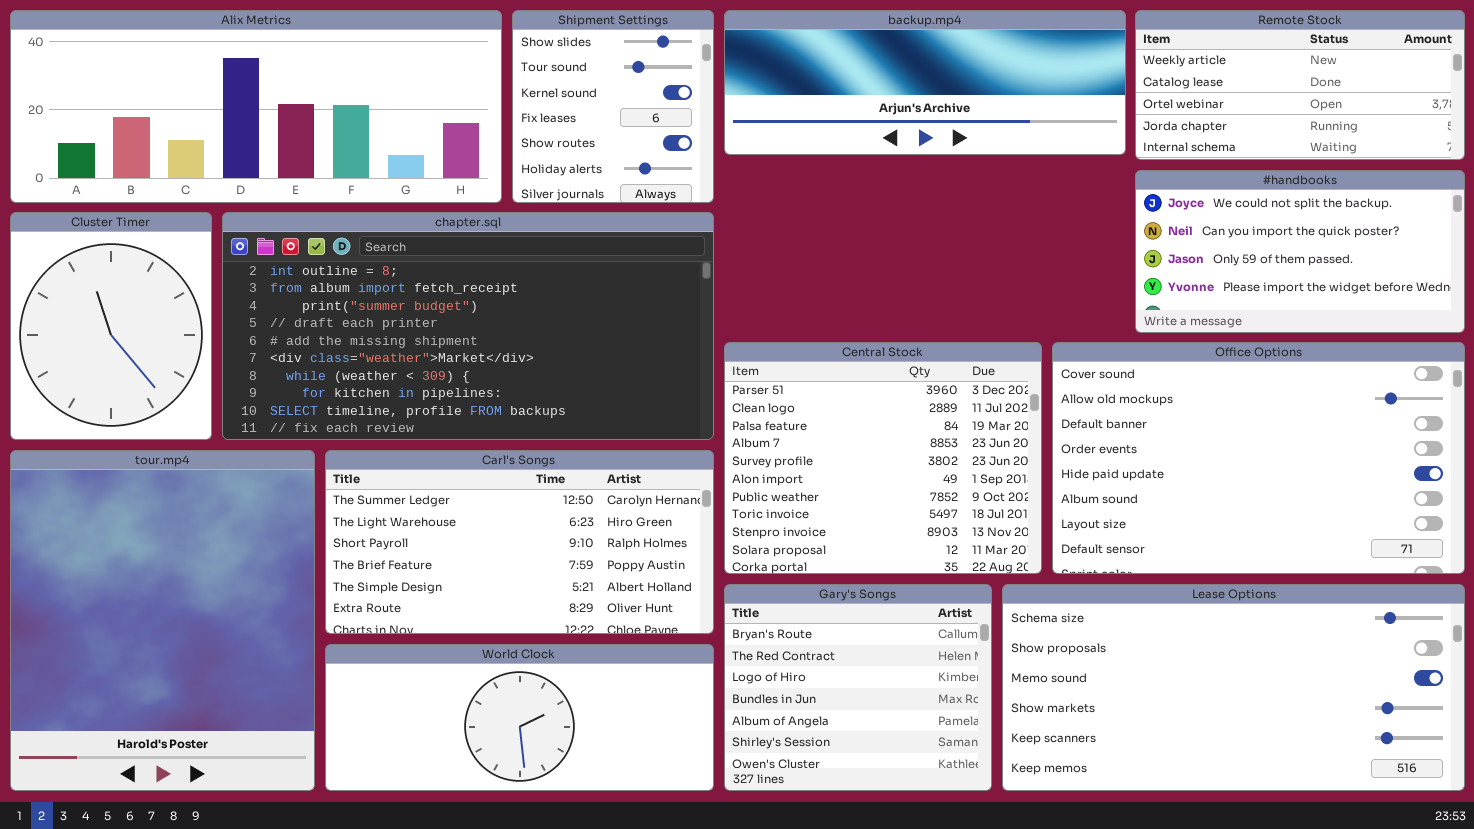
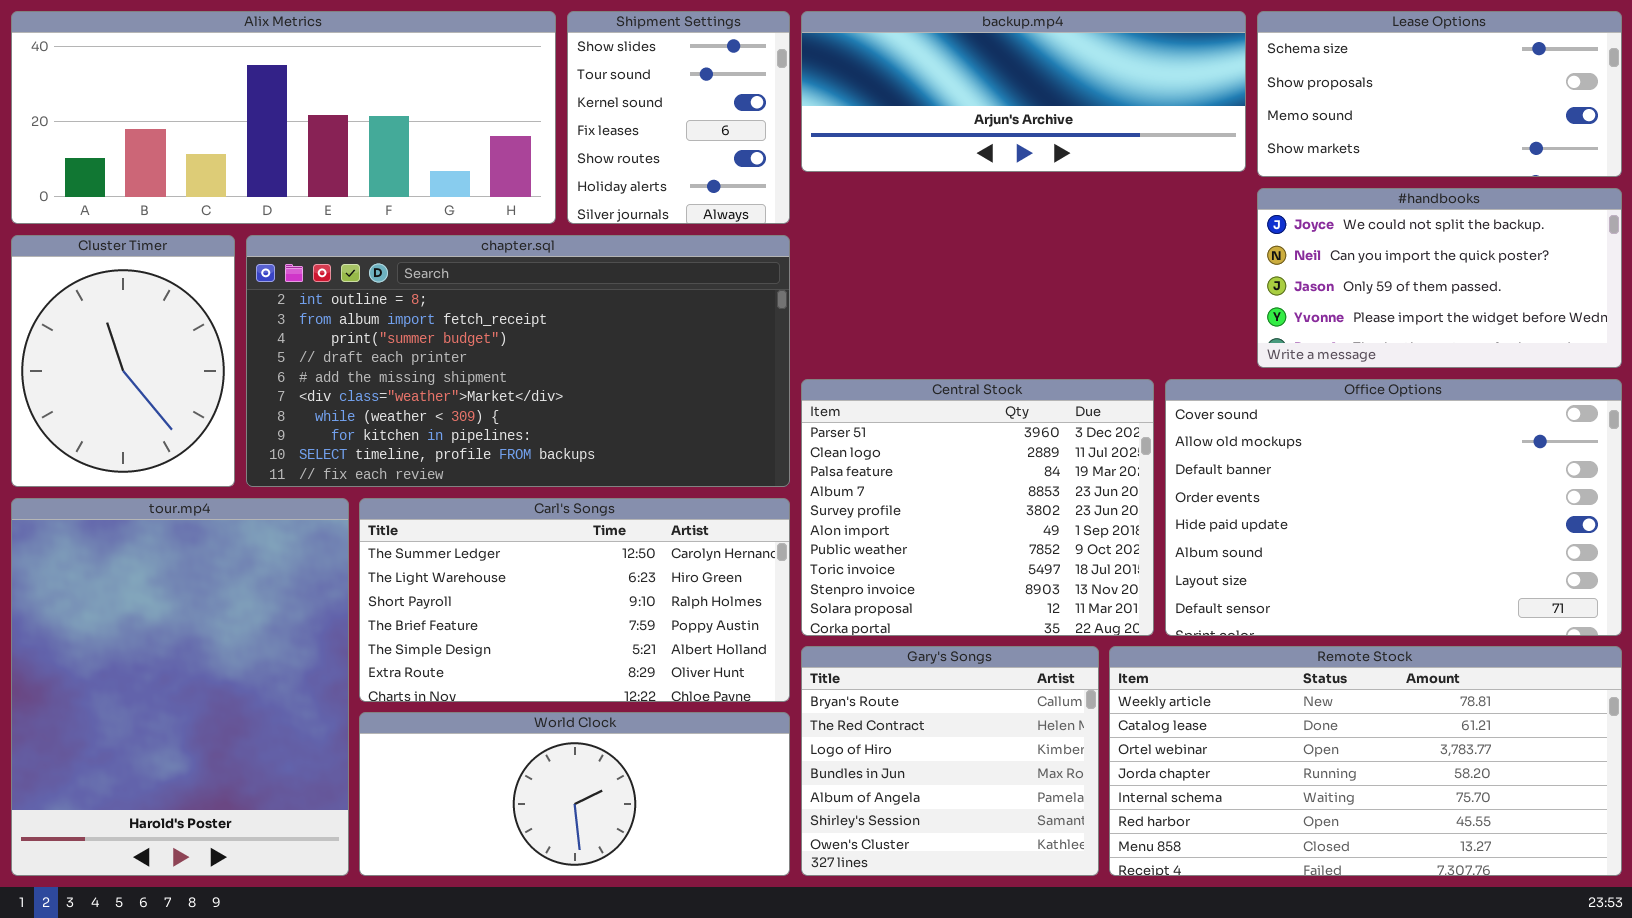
Remote Stock: [1135,10,1465,160] -> [1109,646,1622,876], moved, resized
Lease Options: [1002,584,1465,791] -> [1257,11,1622,177], moved, resized

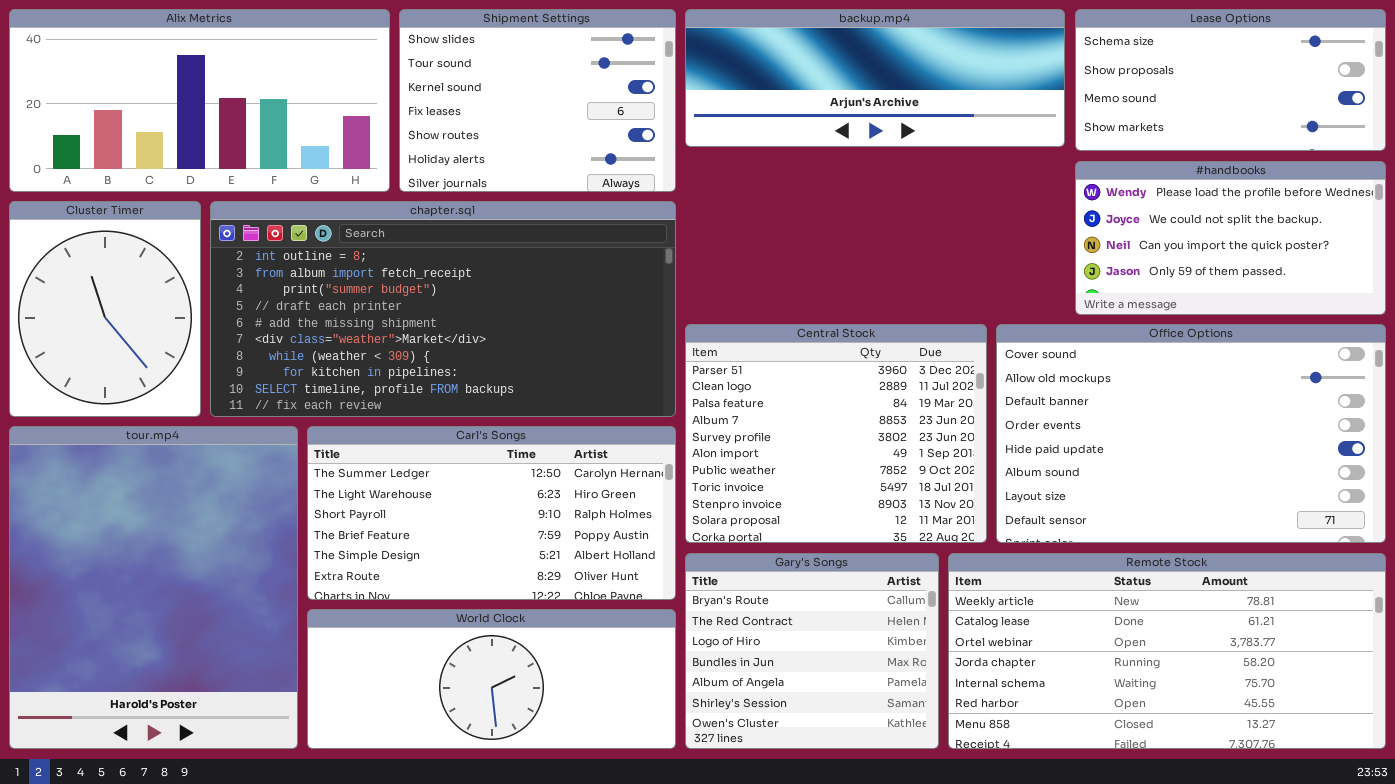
Alix Metrics: [11,11,556,224] -> [9,9,390,192], resized
Shipment Settings: [567,11,790,224] -> [399,9,676,192], resized
#handbooks: [1257,188,1622,368] -> [1075,161,1386,315], scrolled up 1 row

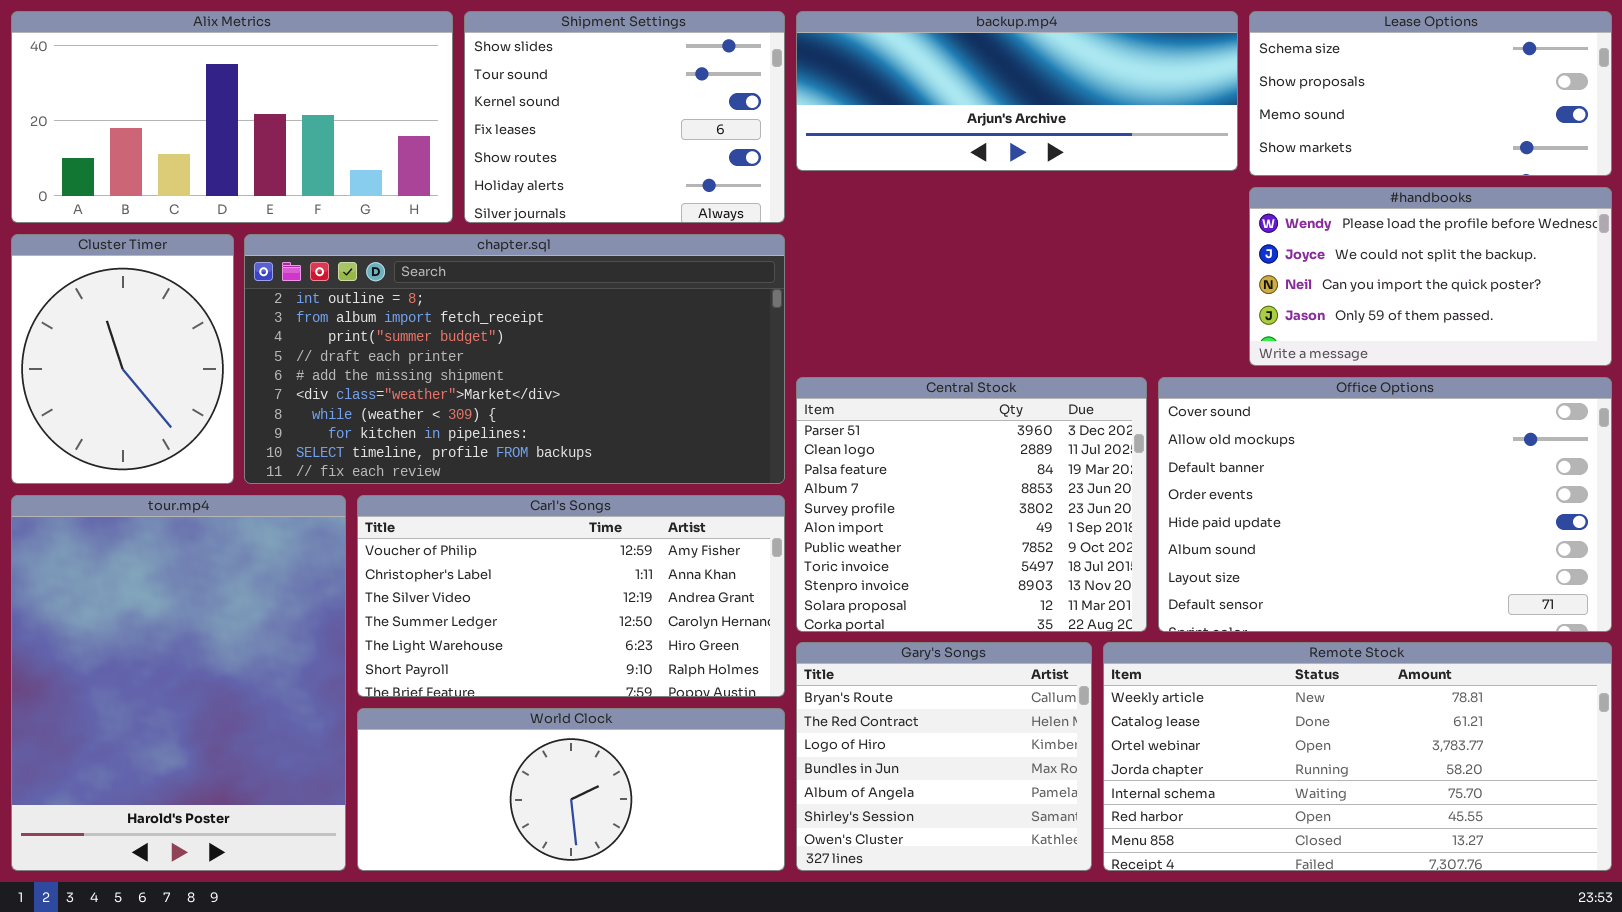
Carl's Songs: [307,426,676,600] -> [357,495,785,697], scrolled up 3 rows

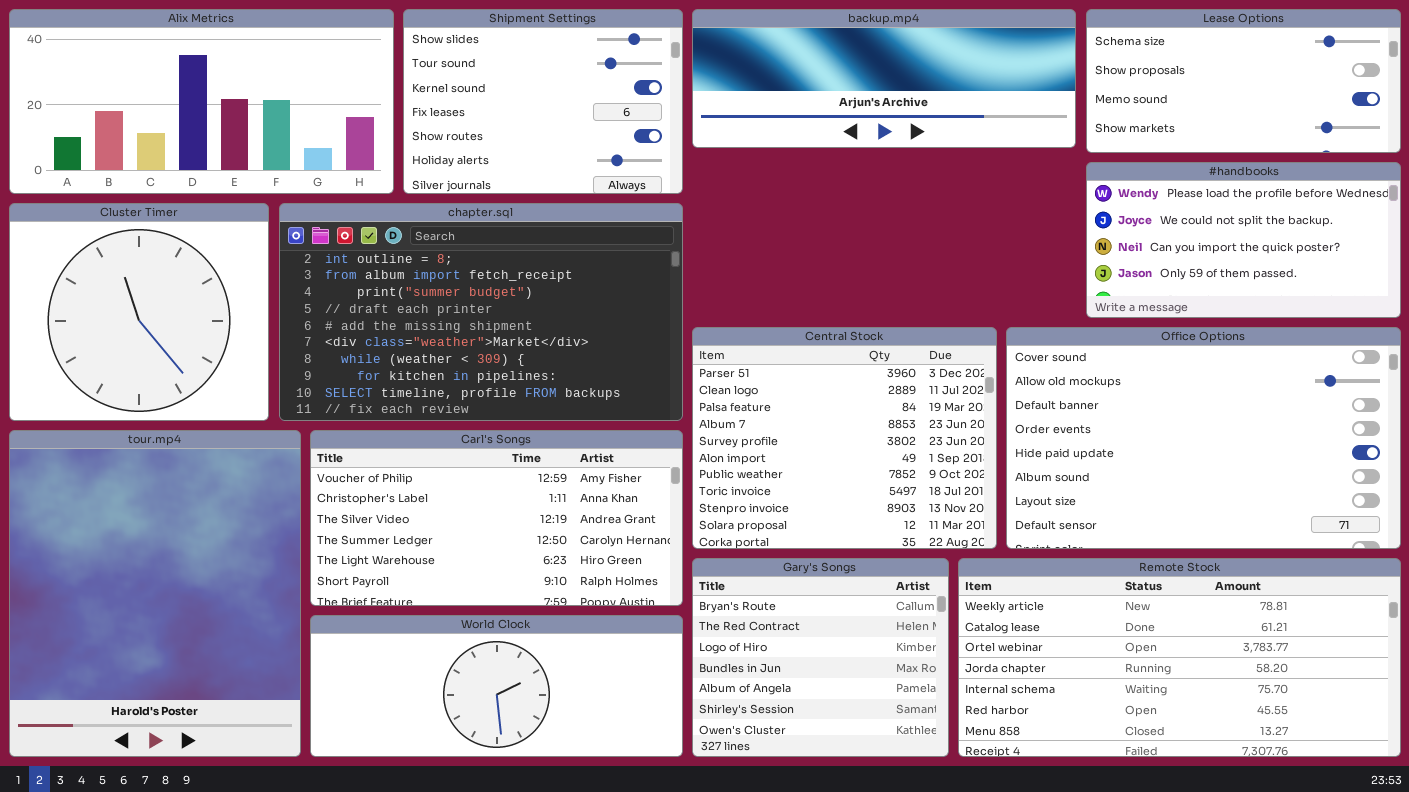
Cluster Timer: [11,234,234,484] -> [9,203,269,421], resized
chapter.sql: [244,234,785,484] -> [279,203,683,421], resized

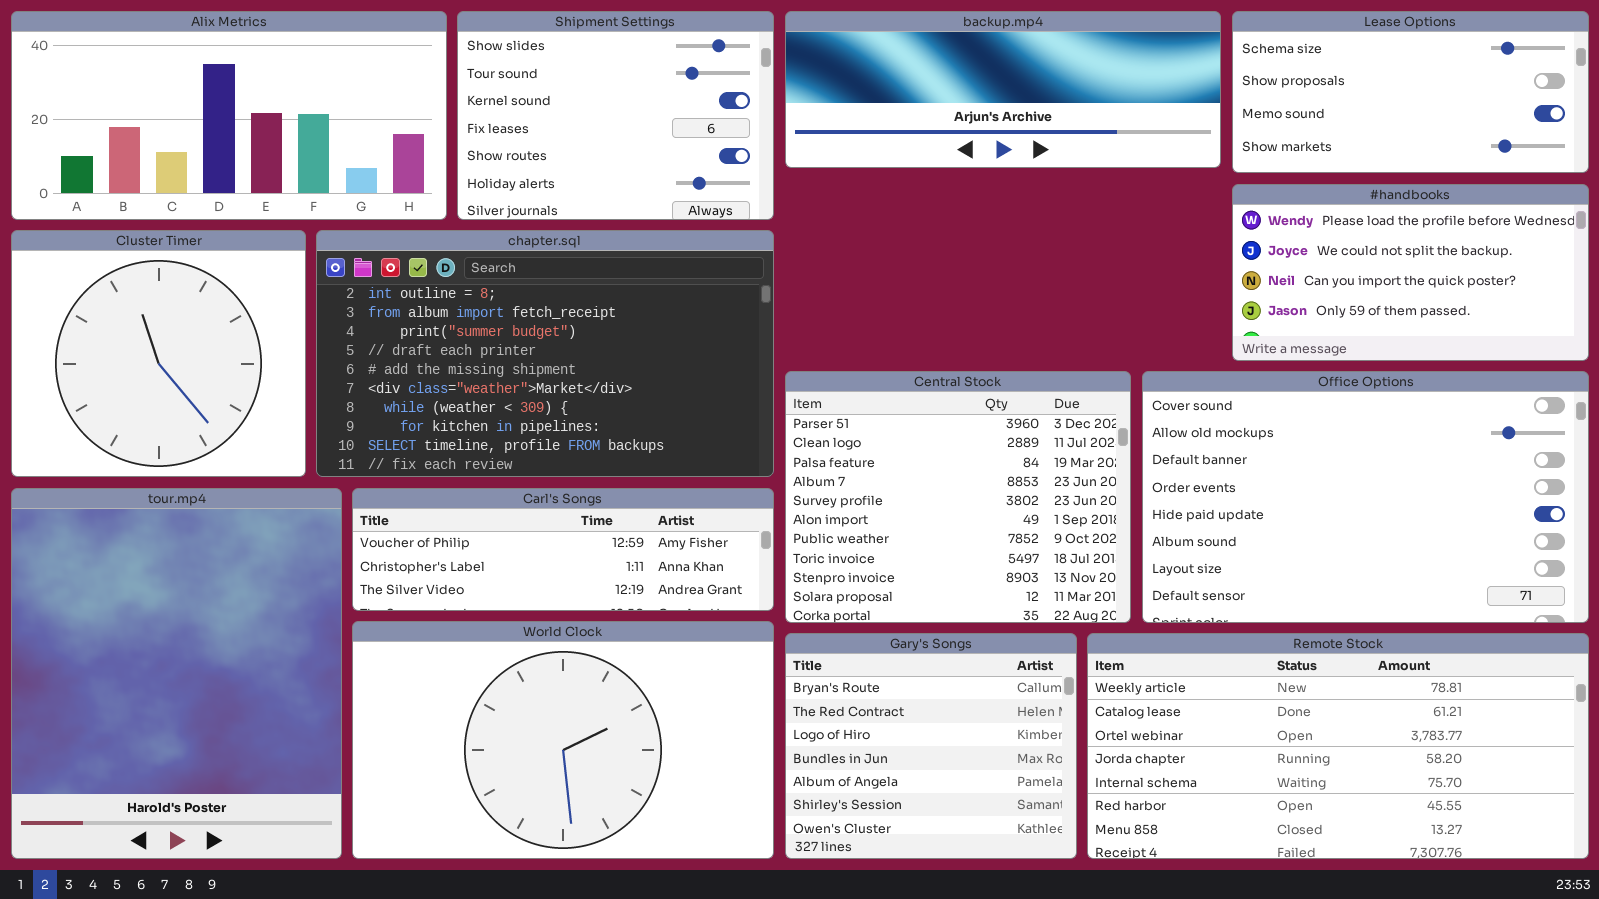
Carl's Songs: [310,430,683,606] -> [352,488,774,611], resized
World Clock: [310,615,683,757] -> [352,621,774,859], resized

